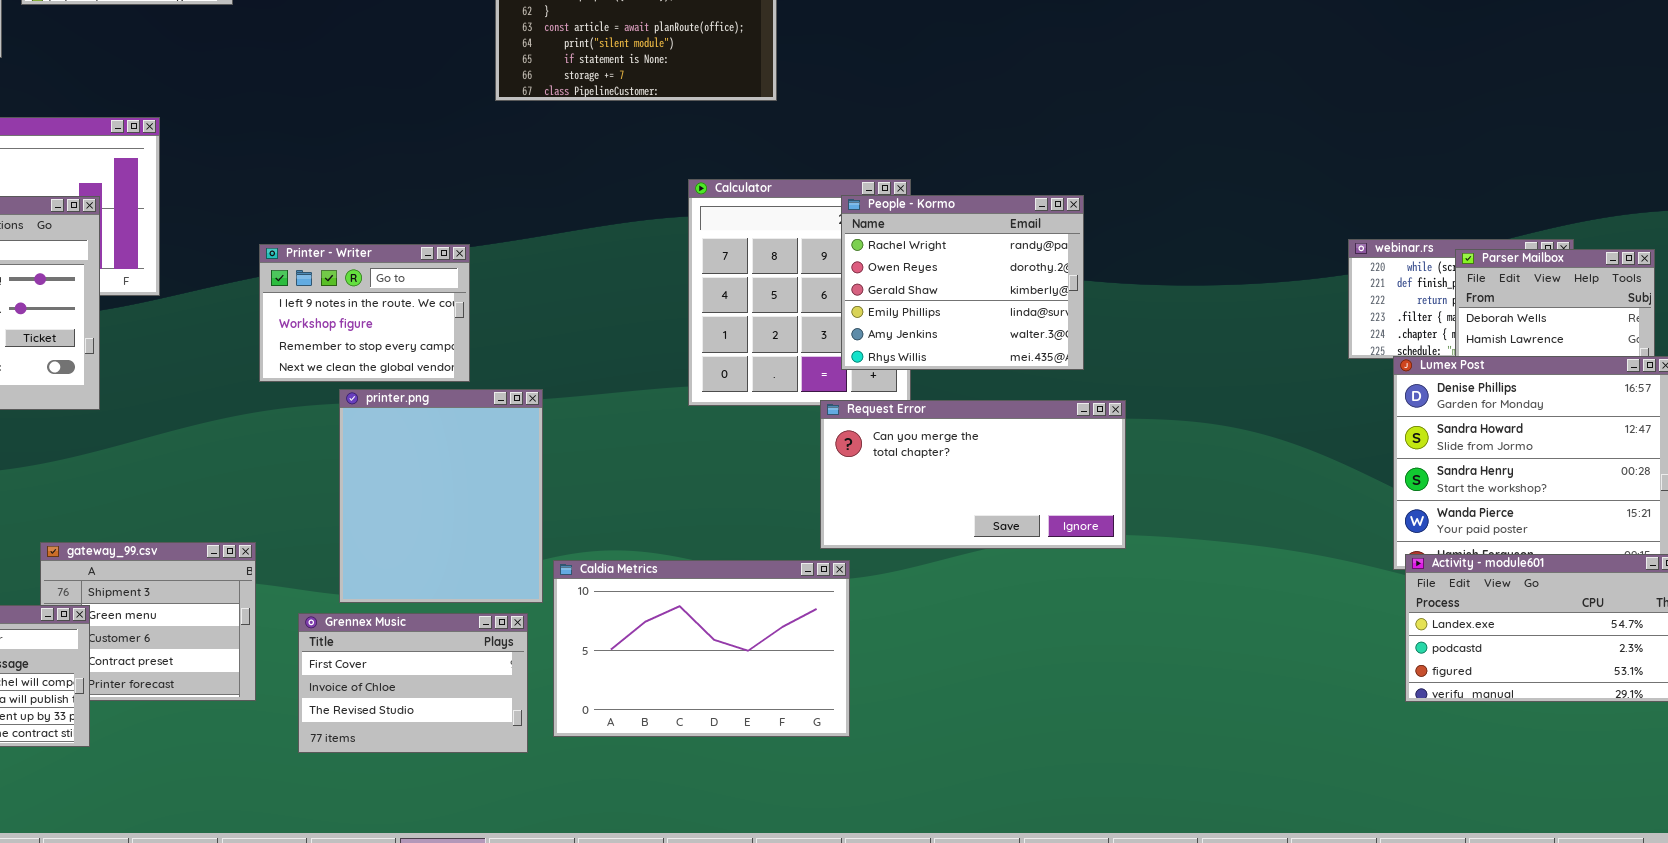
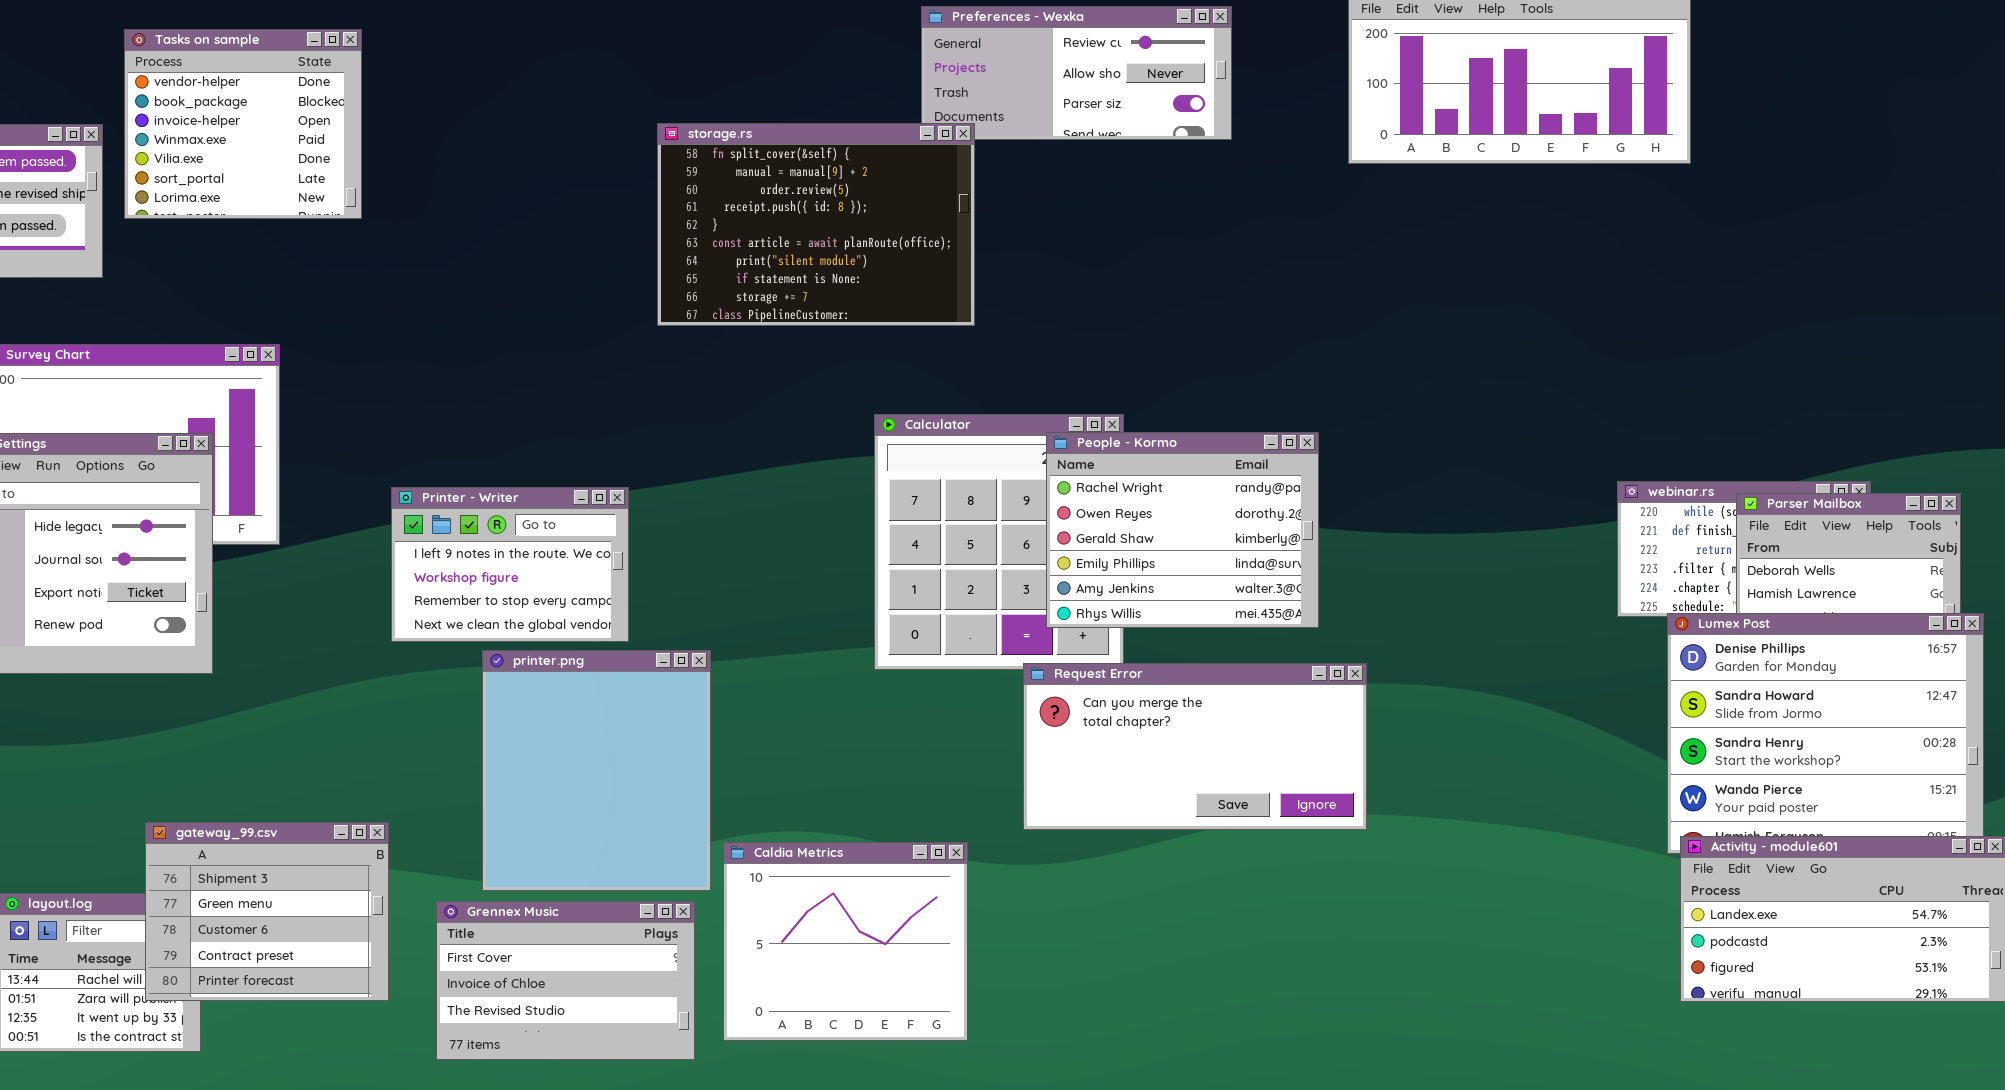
gateway_99.csv: [40,542,256,701] -> [145,822,389,1001], raised
Caldia Metrics: [553,560,850,737] -> [723,842,968,1041], resized

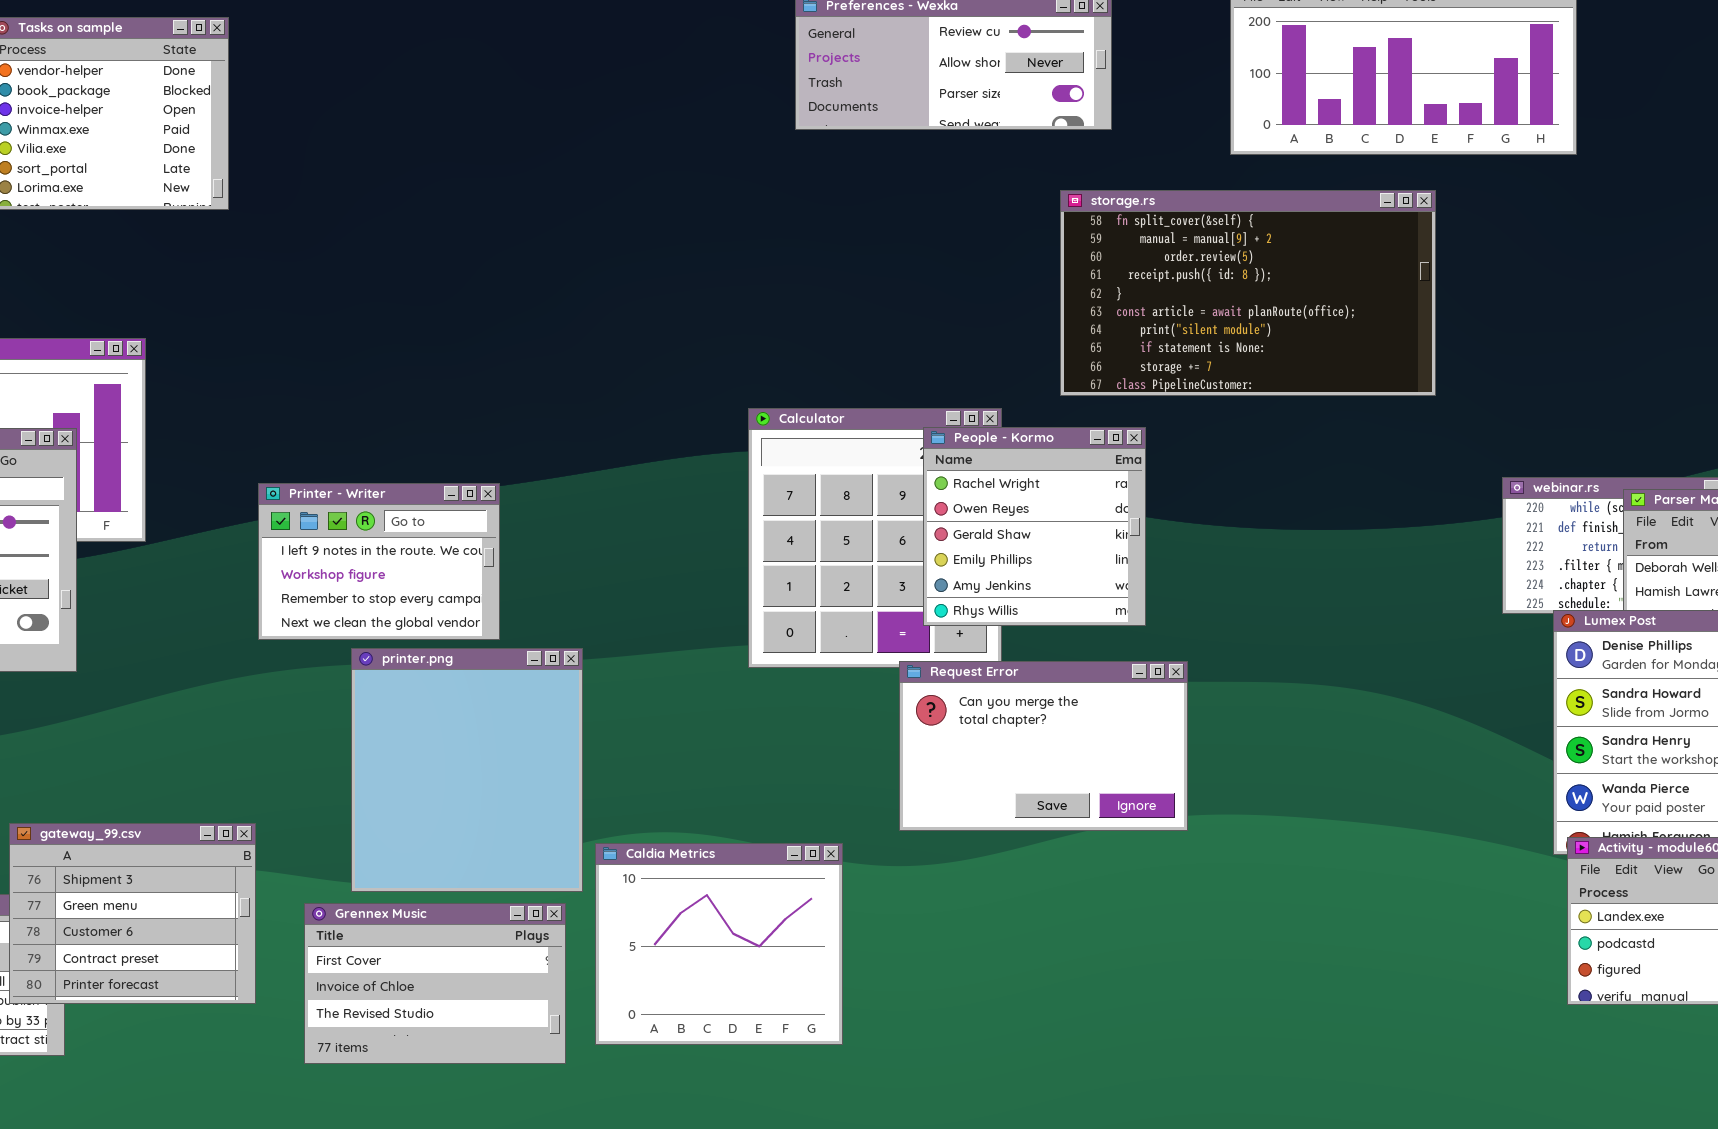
storage.rs: [657,123,975,326] -> [1060,190,1436,396], moved, resized
People - Kormo: [1046,432,1319,628] -> [923,427,1146,626], resized
Request Error: [1023,663,1367,830] -> [899,661,1188,831], resized

